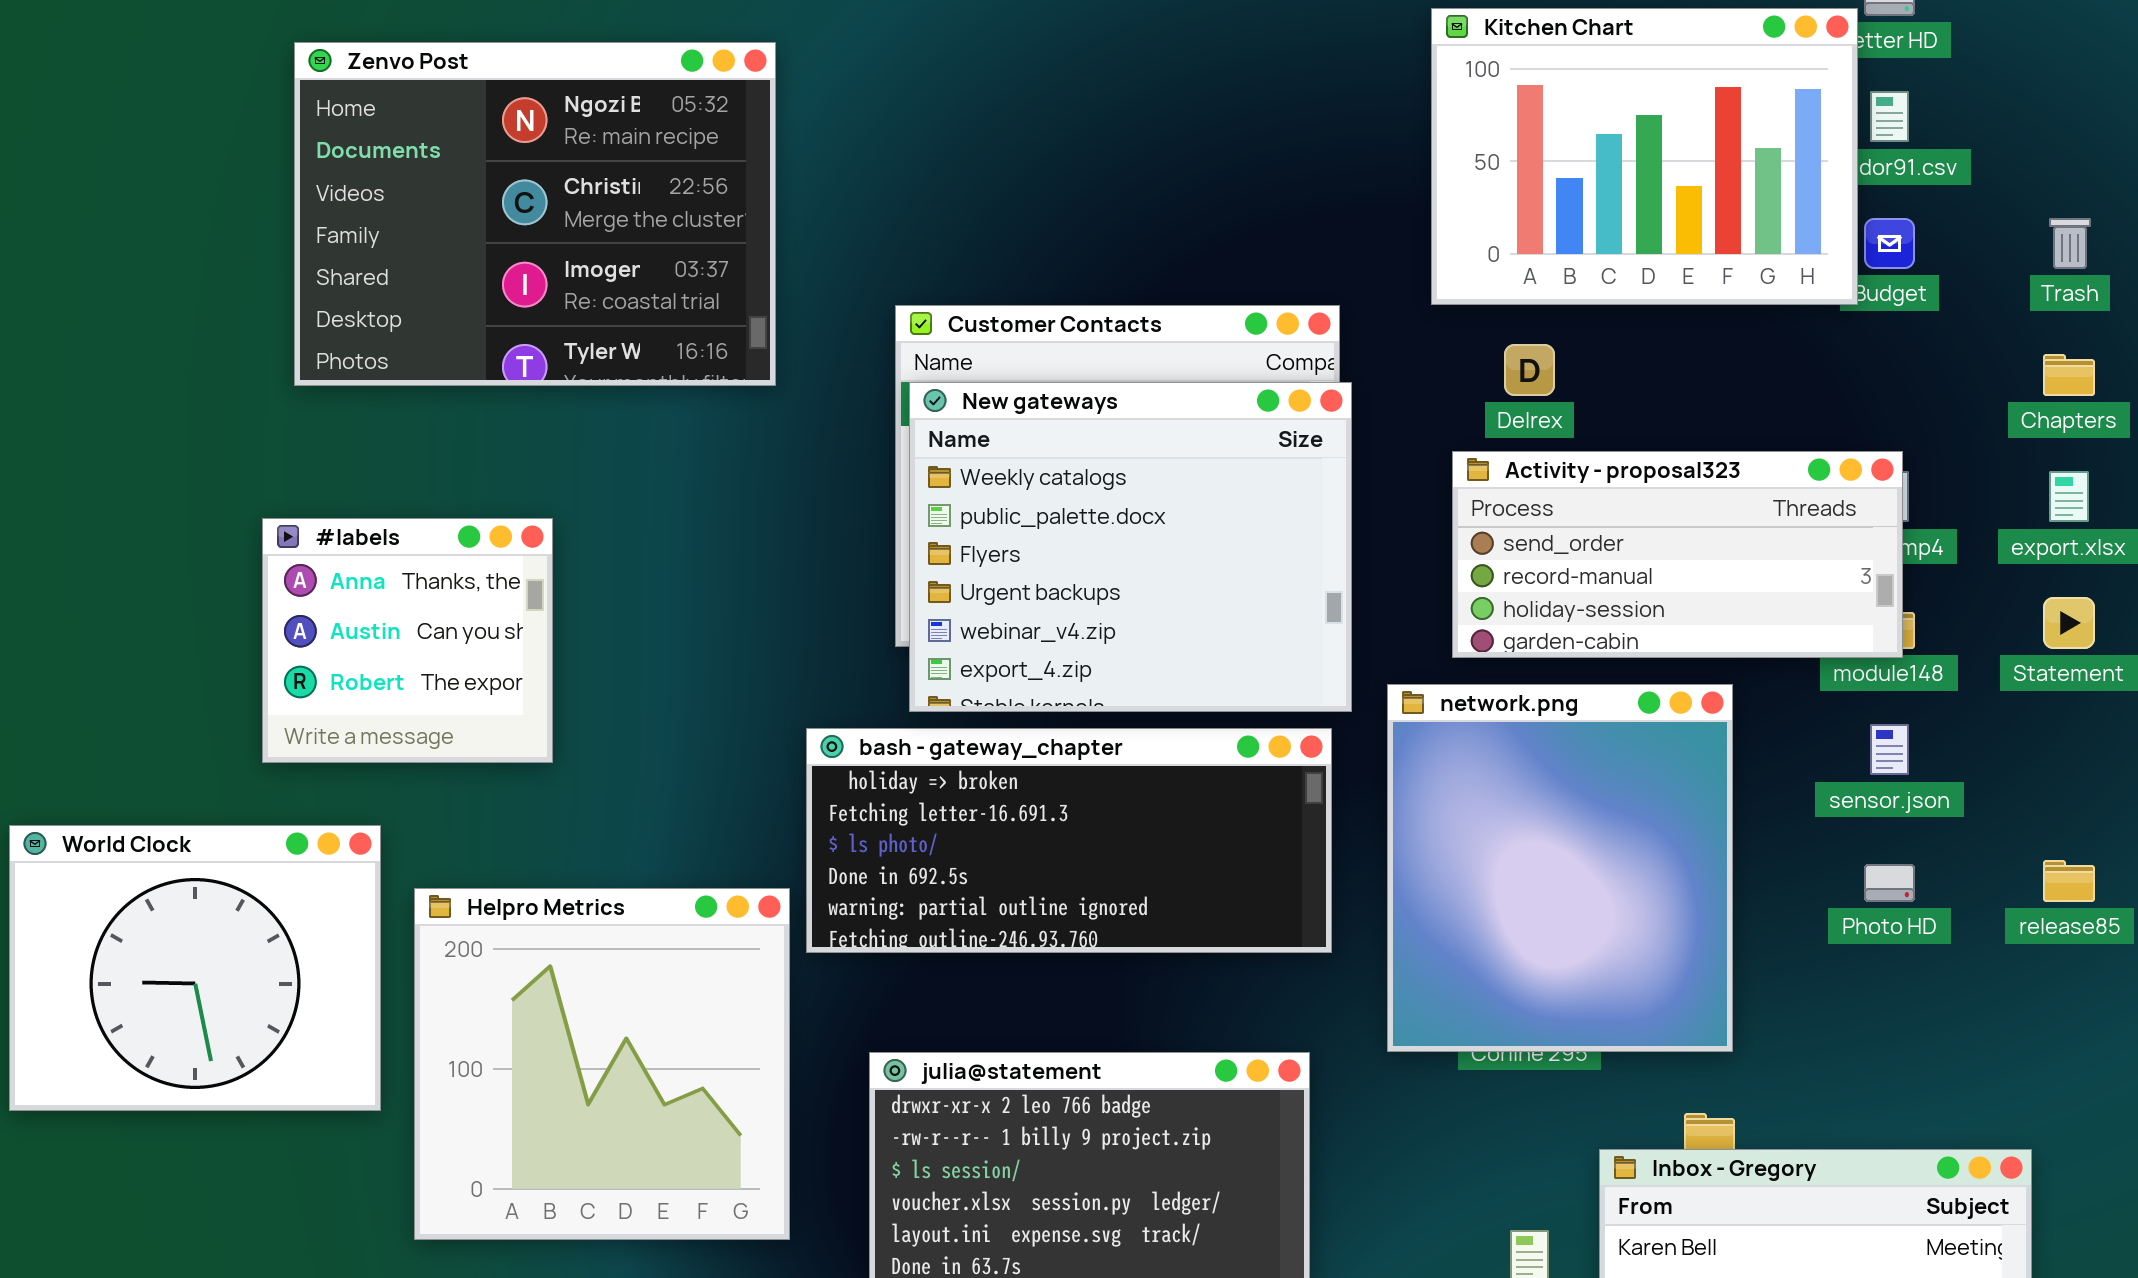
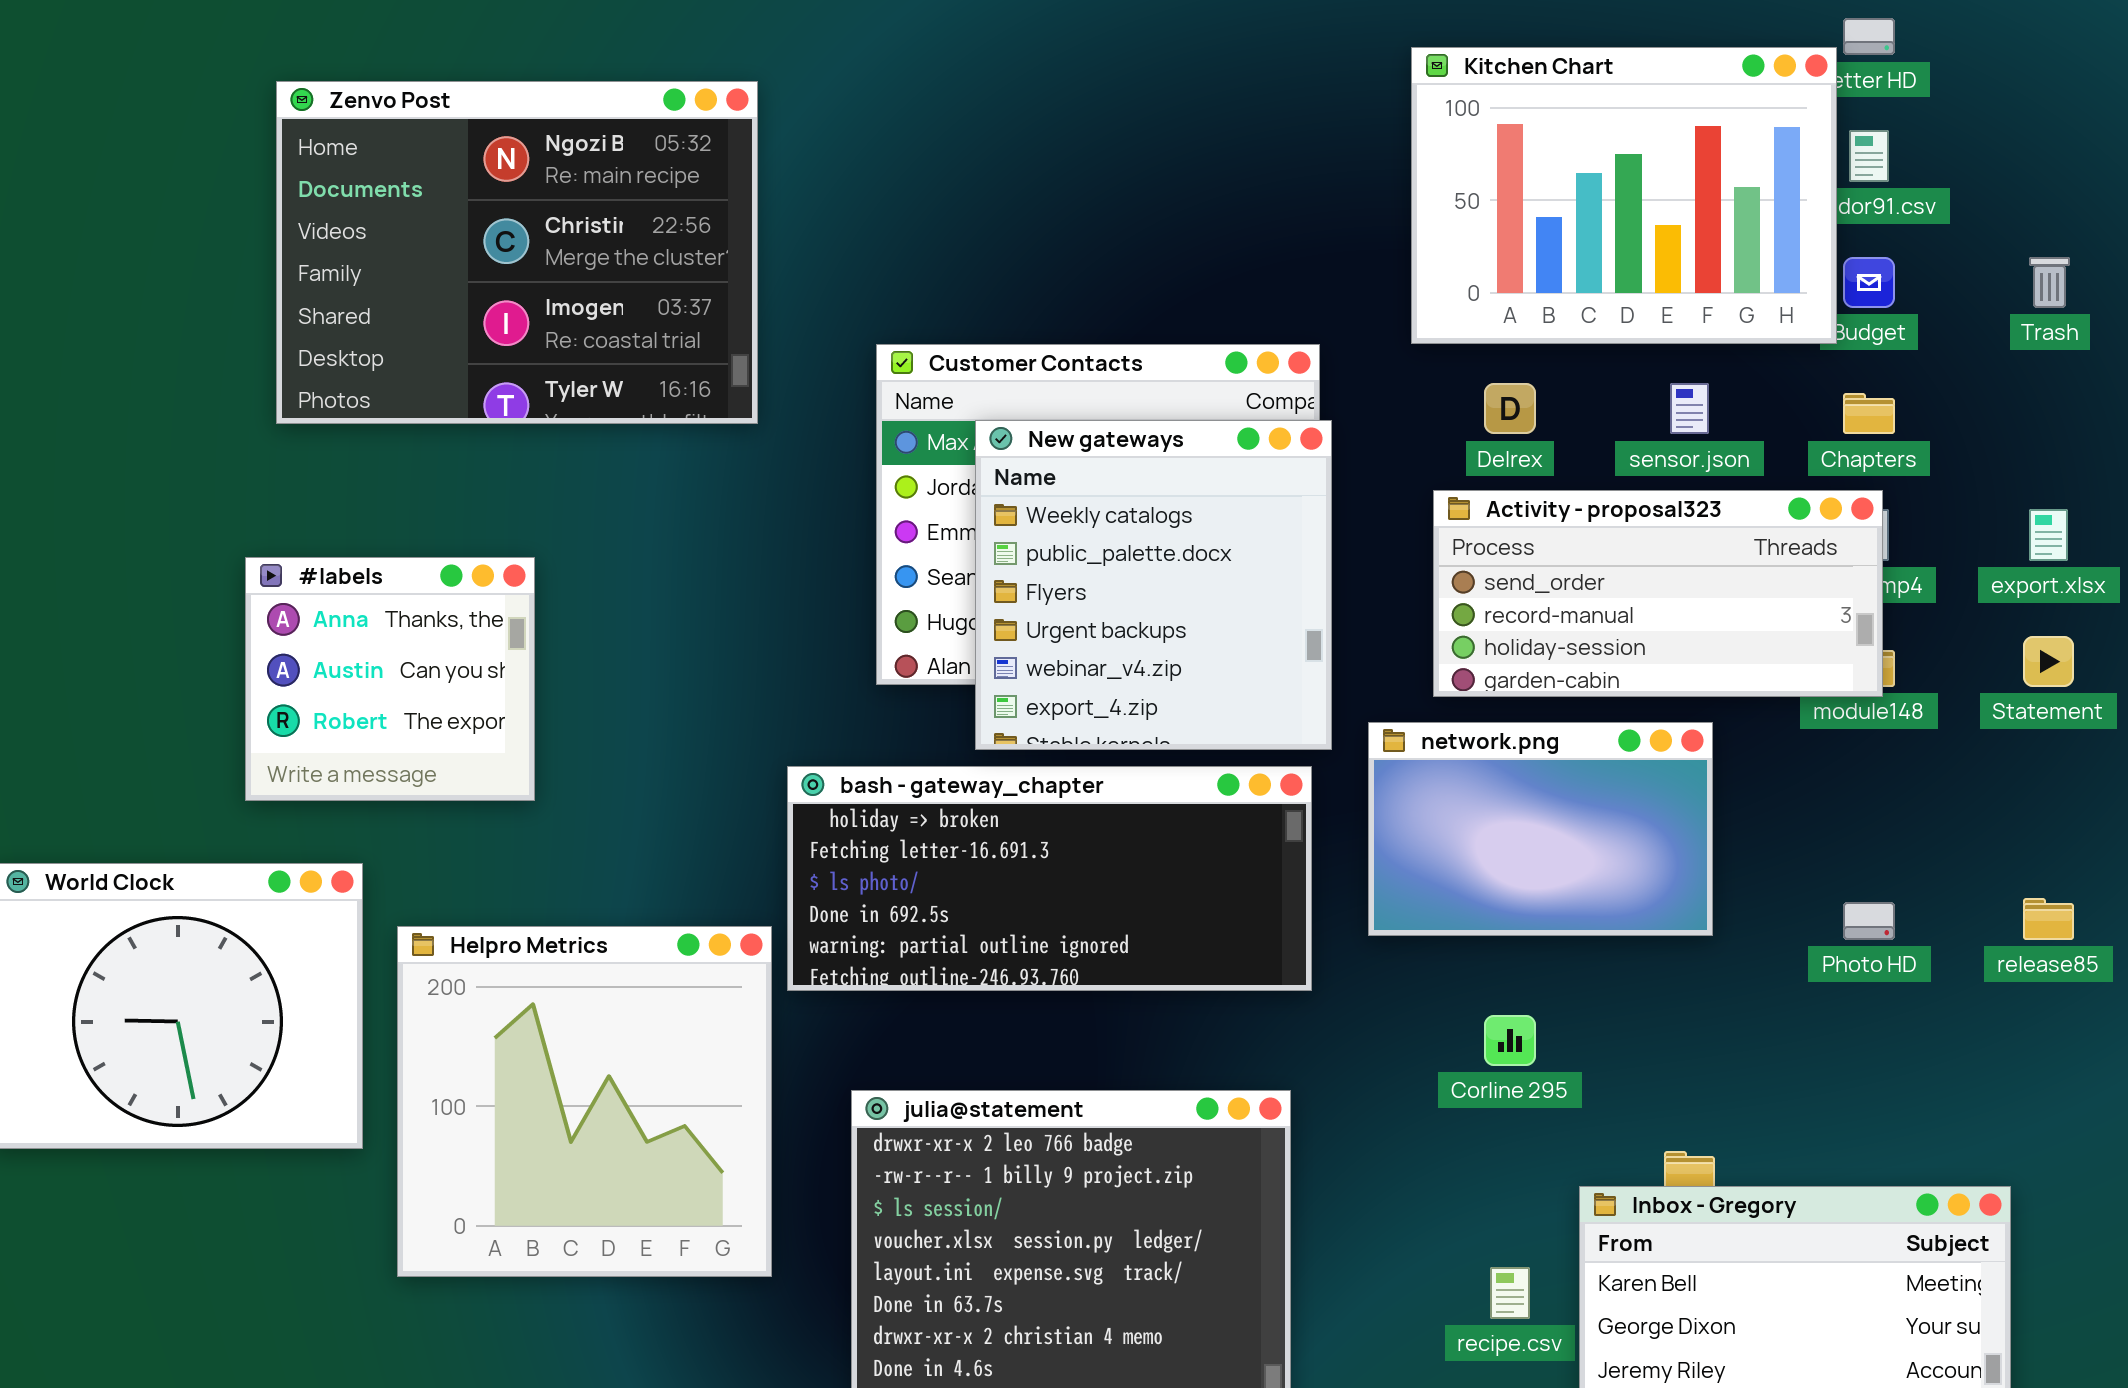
Chapters: [2043,354,2095,396] -> [1843,393,1895,434], moved
New gateways: [909,382,1352,712] -> [975,420,1332,750], resized
network.png: [1387,684,1733,1052] -> [1368,722,1713,936], resized
sensor.json: [1870,724,1909,775] -> [1670,383,1709,434], moved

